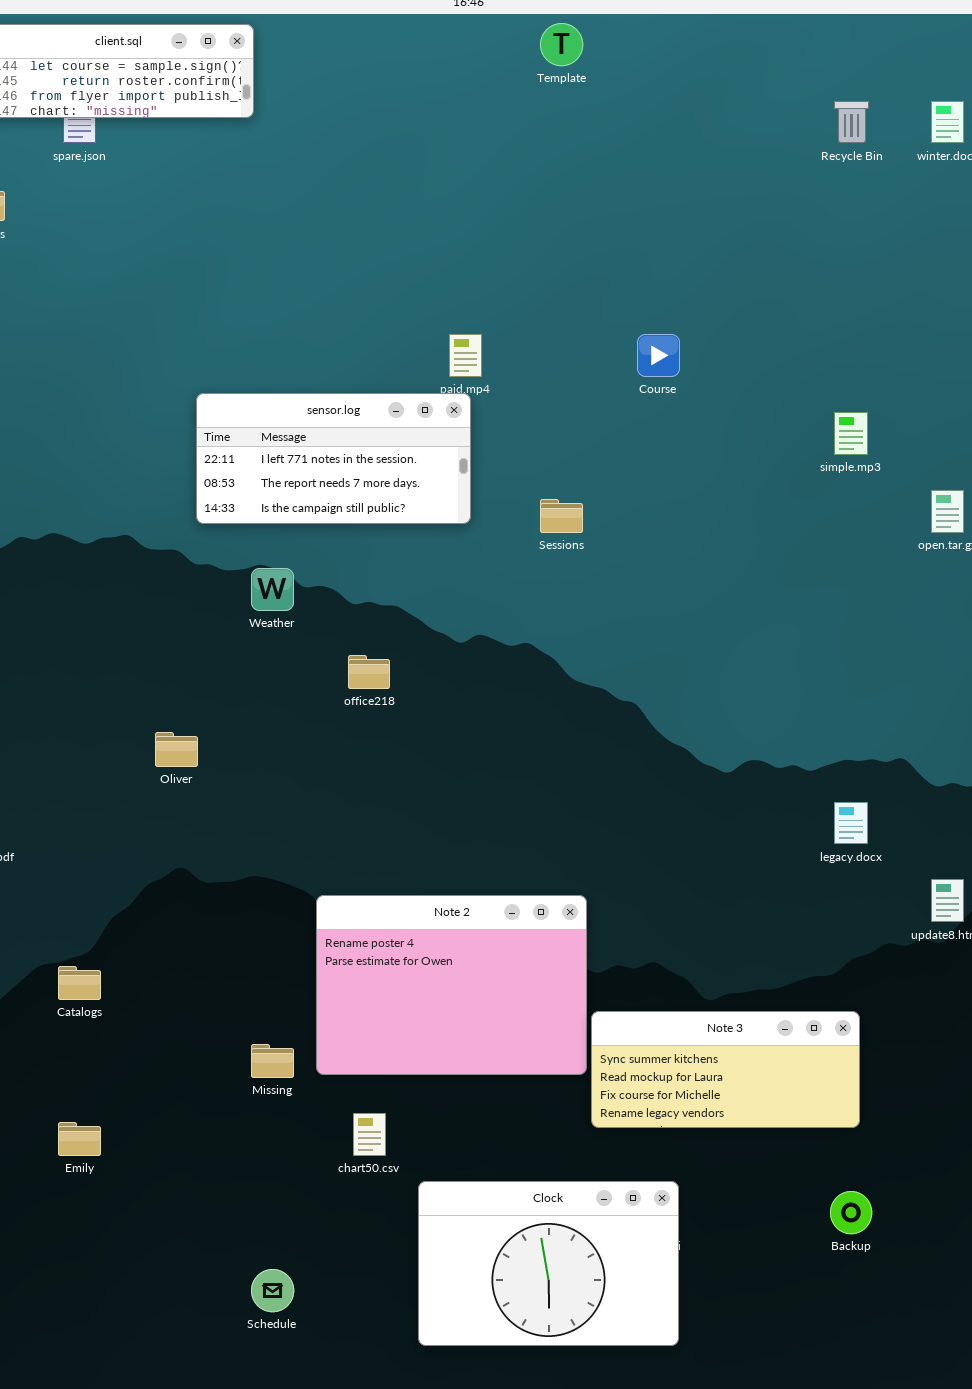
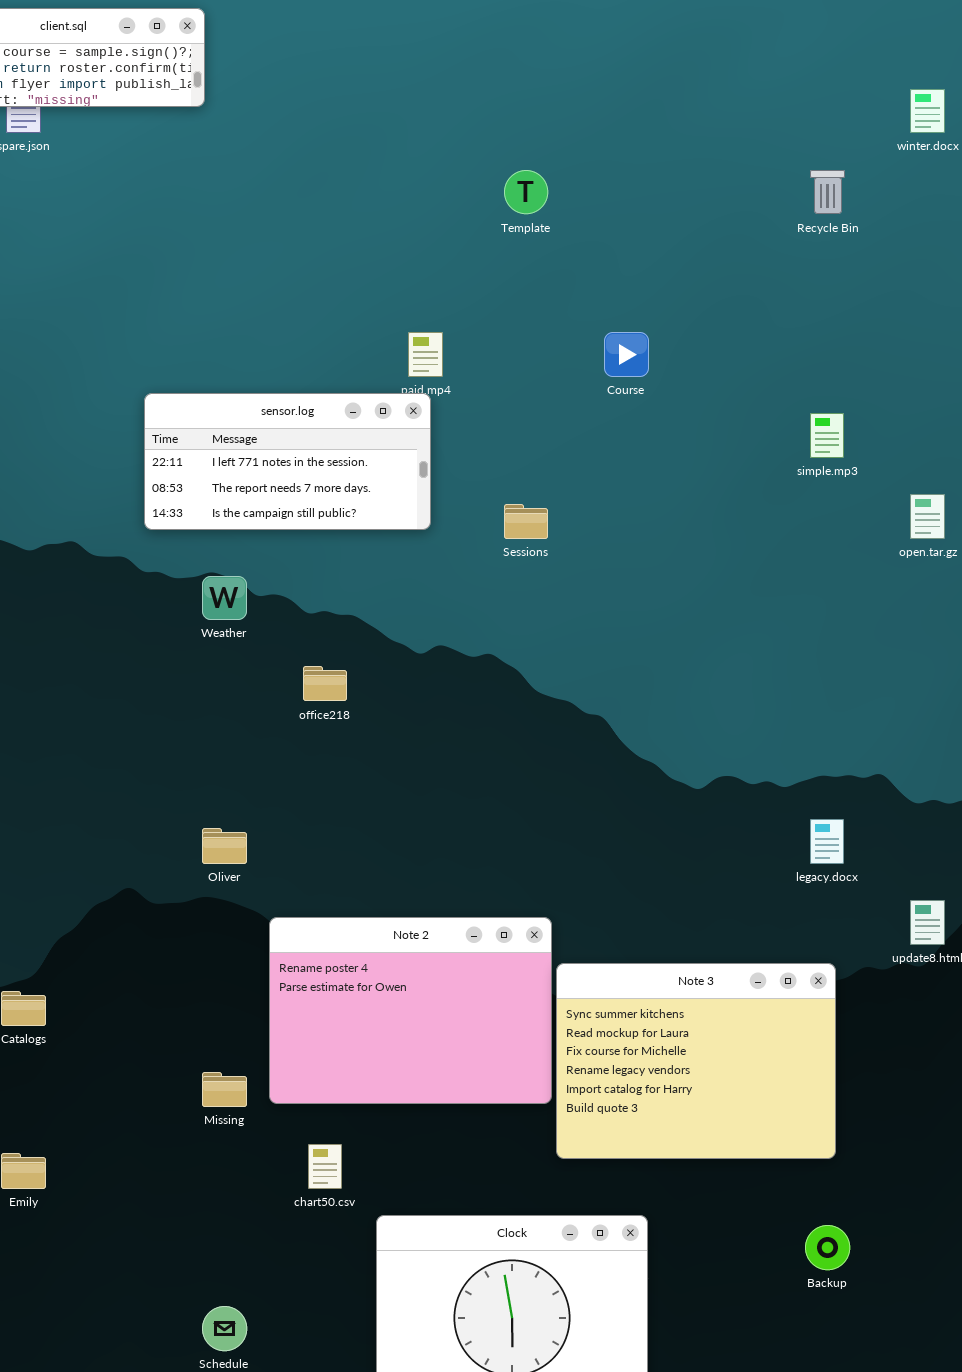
Template: [540,23,583,66] -> [504,170,548,214], moved
Recycle Bin: [834,101,869,143] -> [810,170,845,214], moved
Oliver: [155,732,198,767] -> [202,828,247,864], moved
Note 3: [591,1011,860,1128] -> [556,963,836,1159], resized

